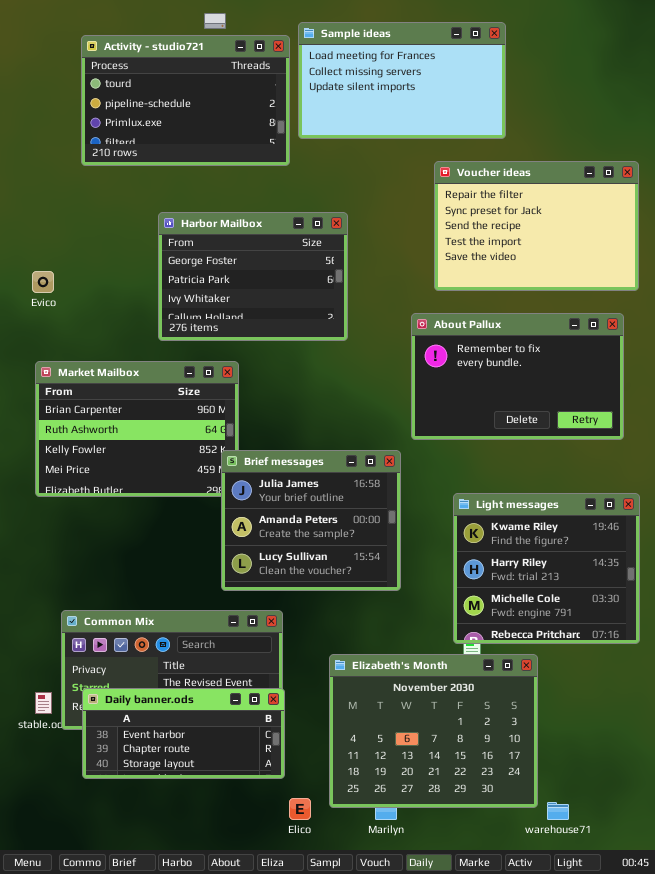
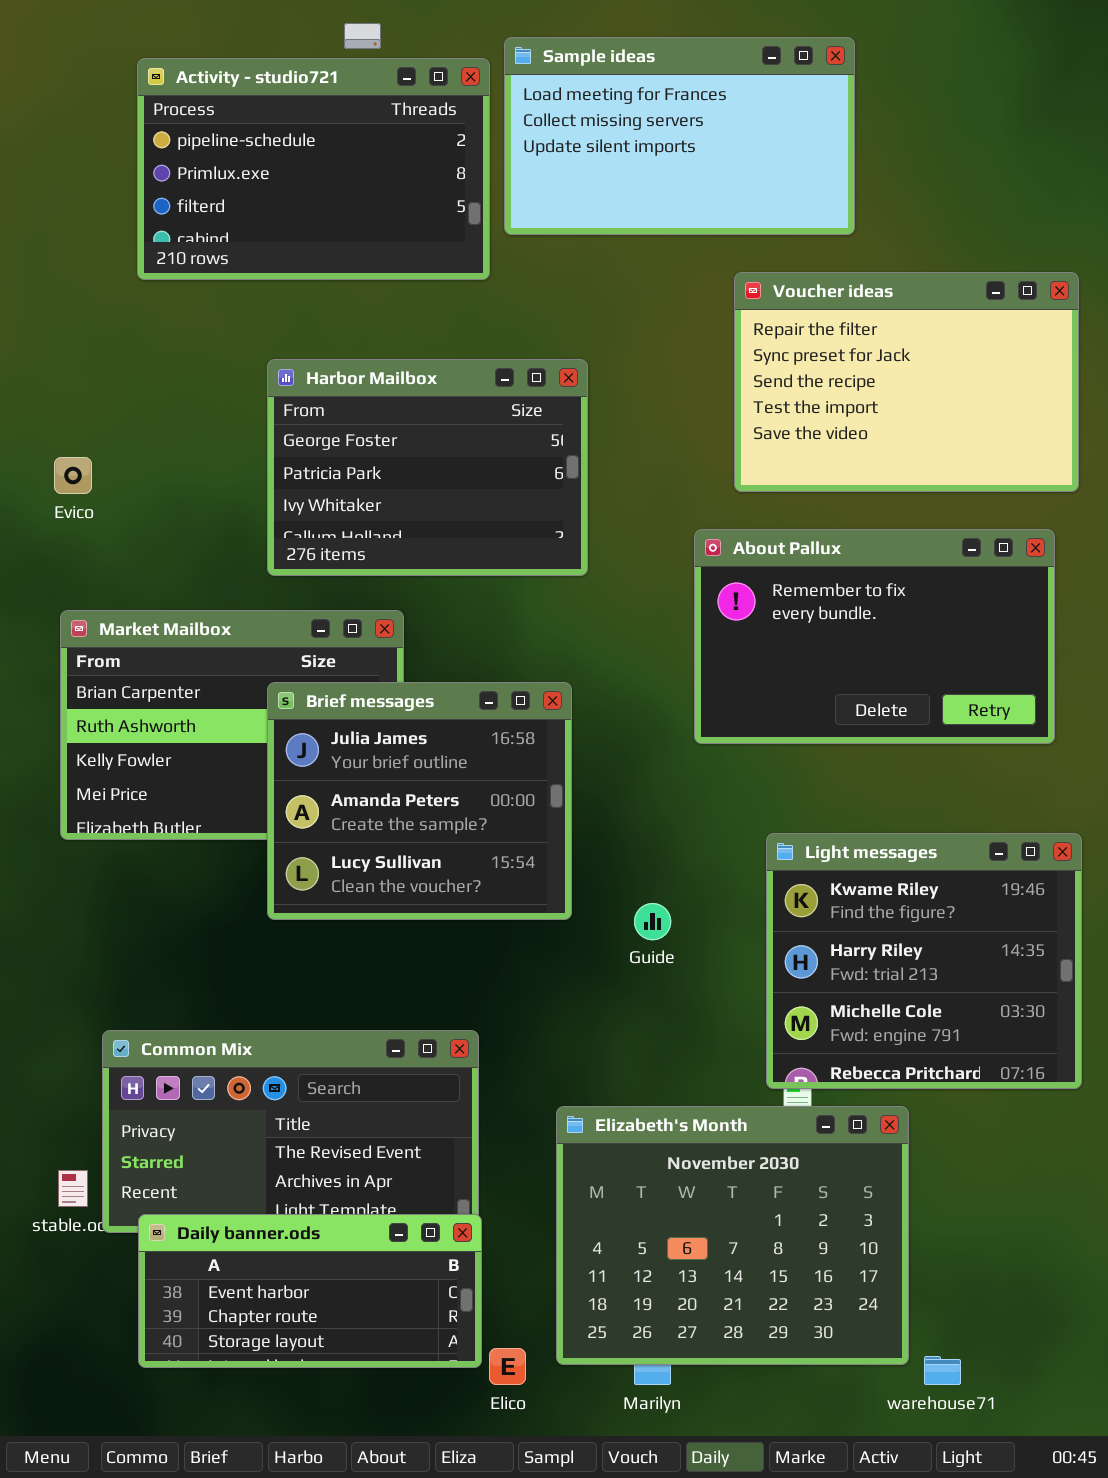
Activity - studio721: [81,35,290,166] -> [137,58,490,280], scrolled down 1 row
Brief messages: [221,450,401,591] -> [267,682,572,920], moved
Daily banner.ods: [82,688,285,779] -> [138,1214,482,1368], moved

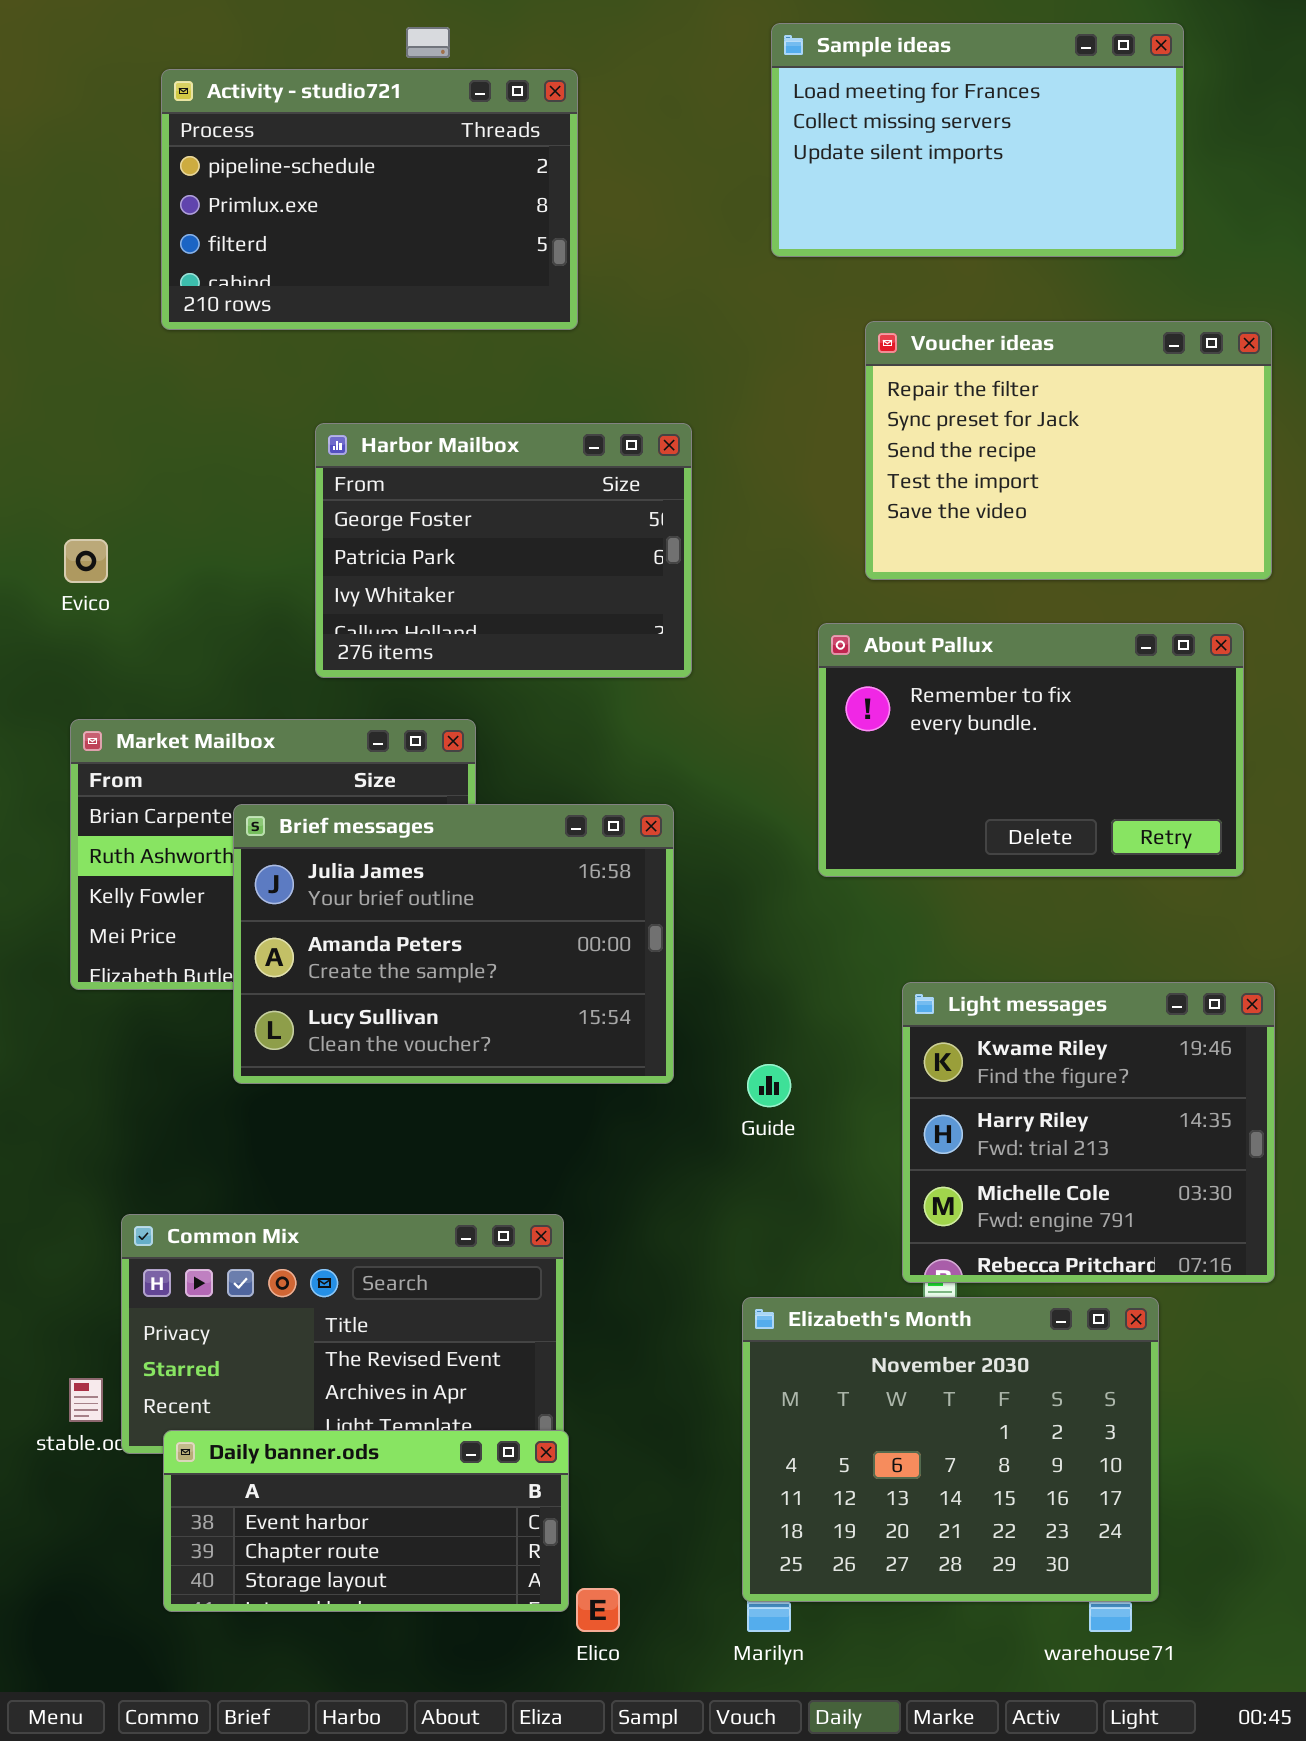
Sample ideas: [504,37,855,235] -> [771,23,1184,257], moved
Brief messages: [267,682,572,920] -> [233,804,674,1084], resized
Elizabeth's Month: [556,1106,909,1365] -> [742,1297,1159,1602], moved

